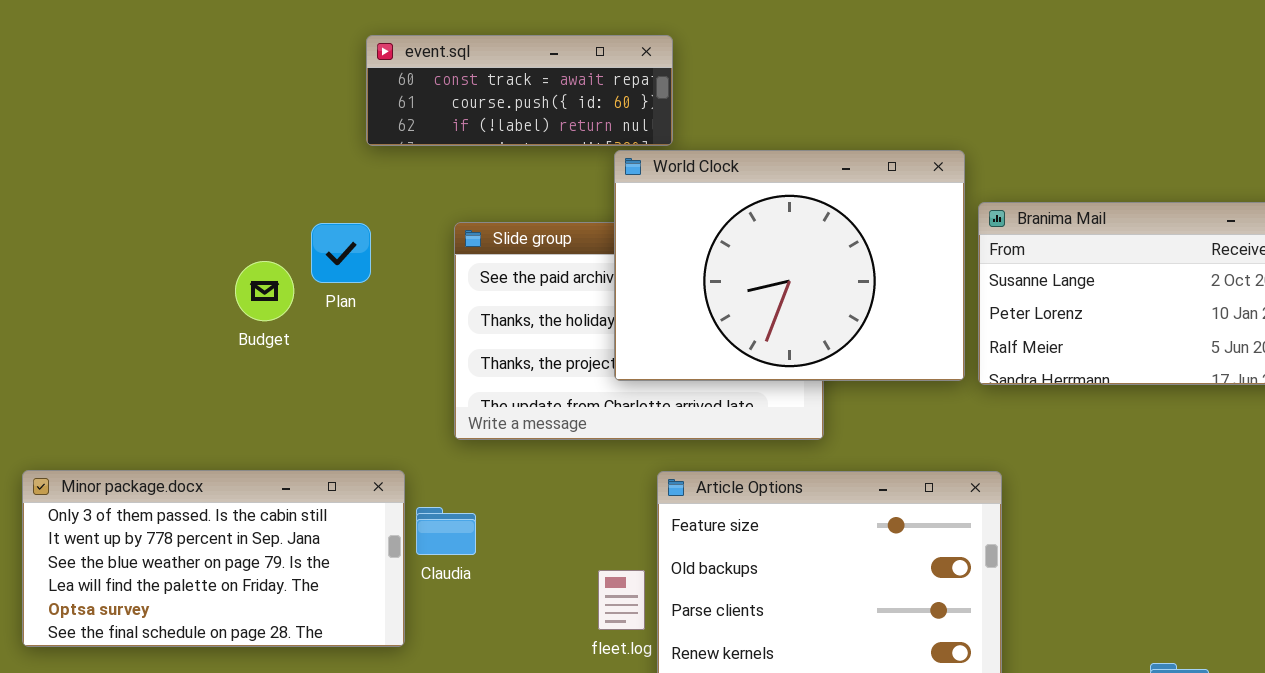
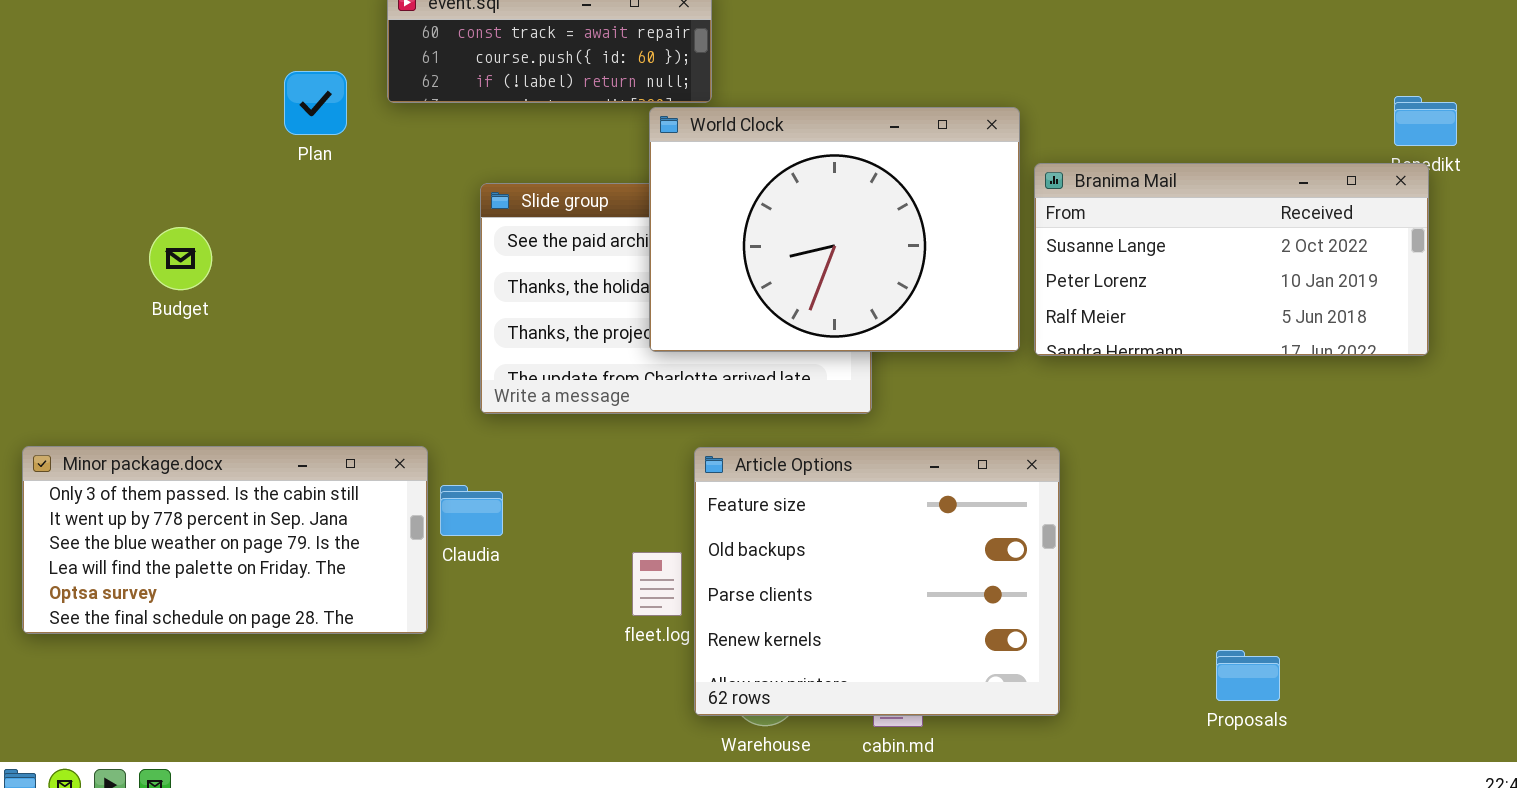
Plan: [311,223,371,283] -> [284,71,347,135], moved
Budget: [235,261,294,321] -> [149,227,212,290], moved

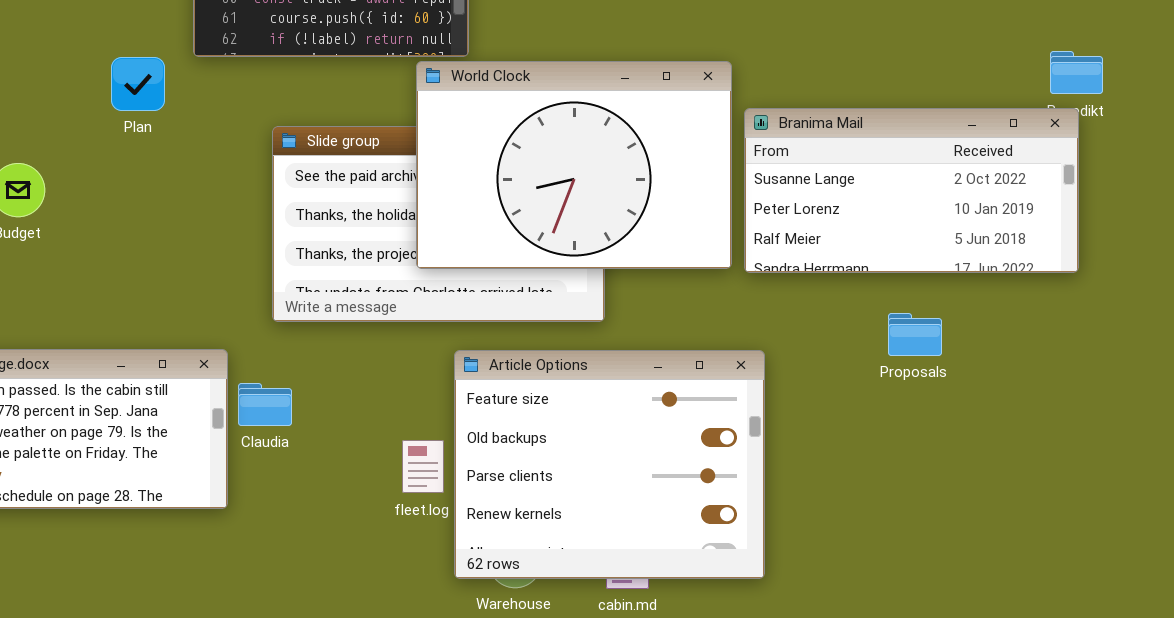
Plan: [284,71,347,135] -> [111,57,165,111], moved
Proposals: [1216,650,1280,701] -> [888,313,942,356], moved

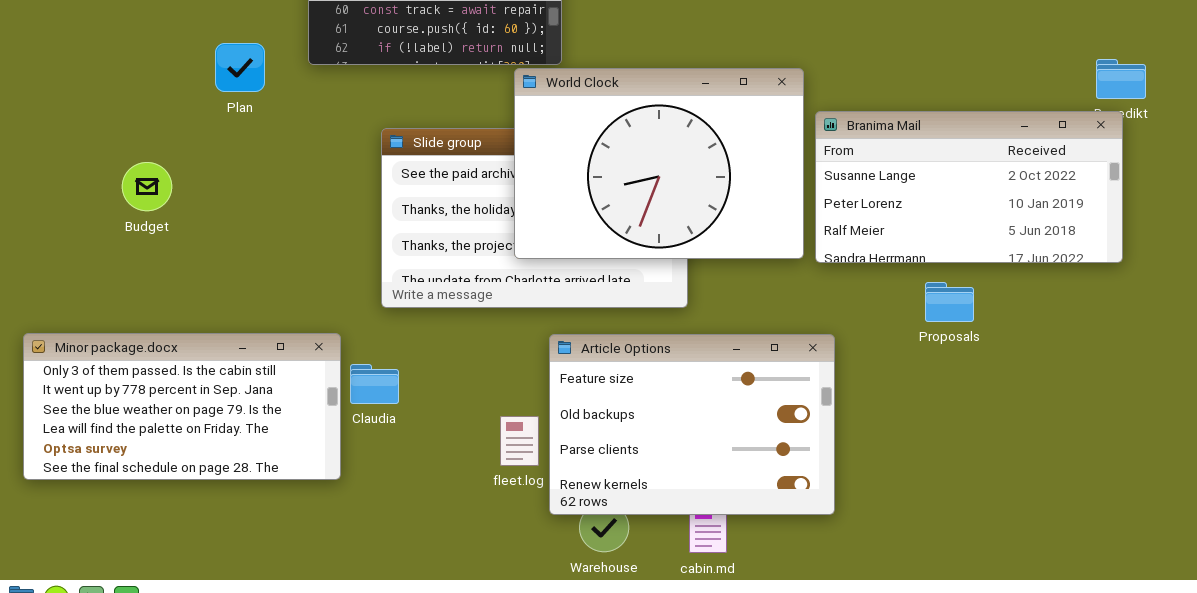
Plan: [111,57,165,111] -> [215,43,265,92], moved
Proposals: [888,313,942,356] -> [925,282,974,322], moved
Article Options: [454,350,765,579] -> [549,334,835,515], resized

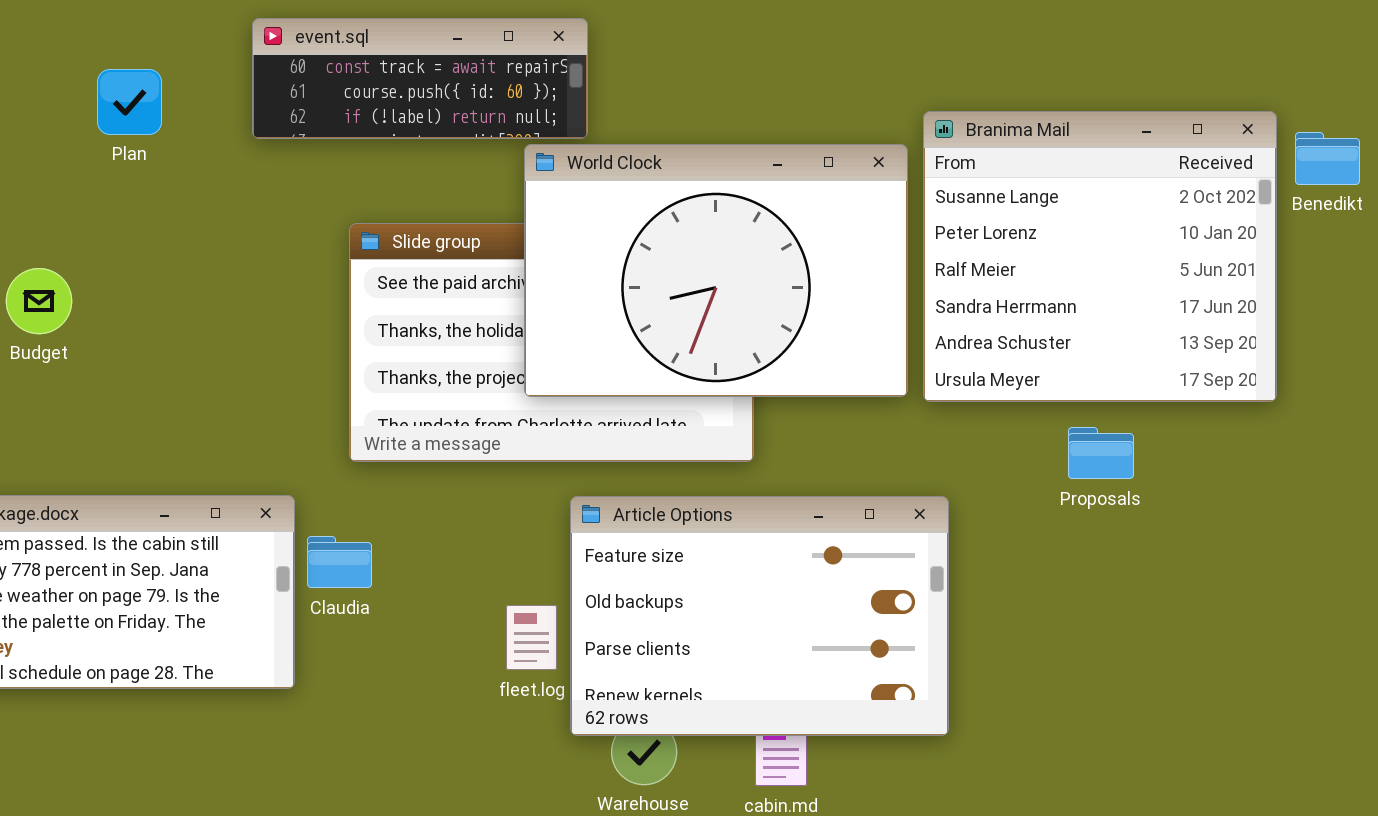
Plan: [215,43,265,92] -> [97,69,162,135], moved
Branima Mail: [815,111,1123,263] -> [923,111,1277,402], resized

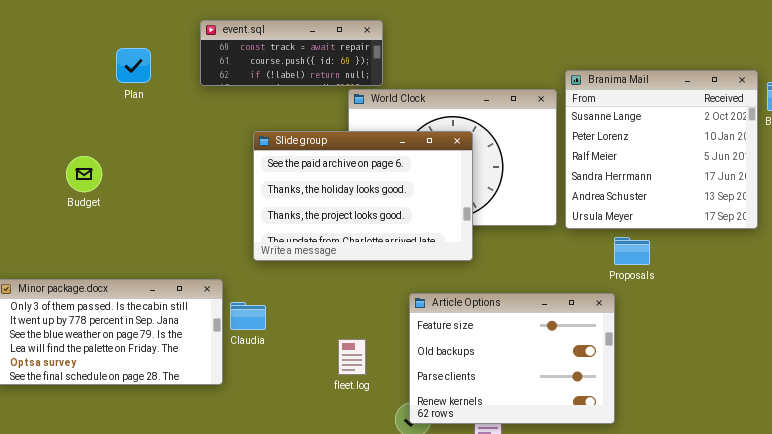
Slide group: [349,223,754,462] -> [253,131,473,261], raised
Proposals: [1068,427,1134,479] -> [614,237,650,265], moved
Article Options: [570,496,949,736] -> [409,293,615,424], moved

